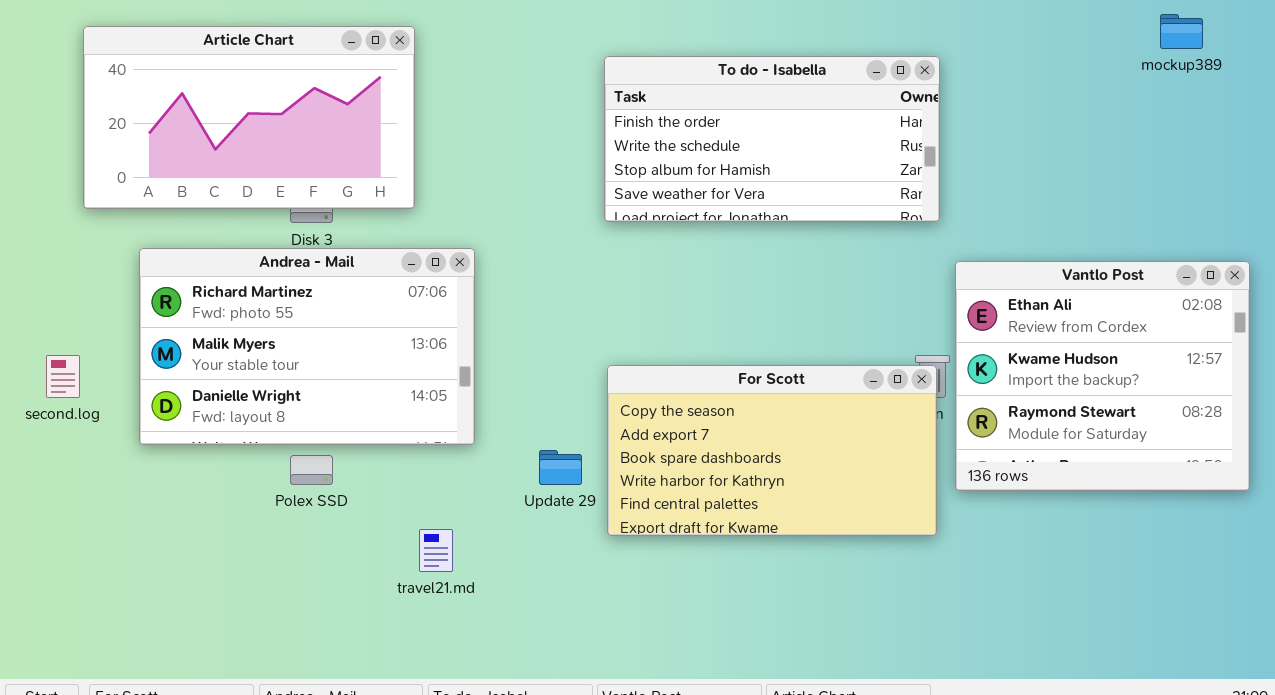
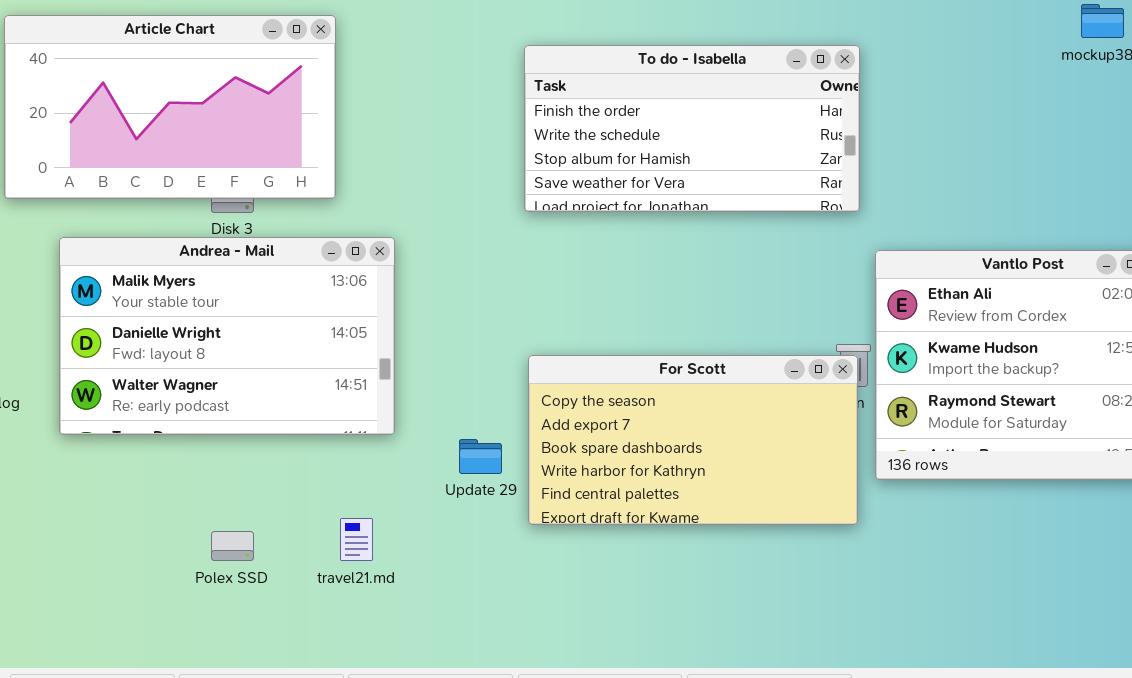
Andrea - Mail: [139,248,475,445] -> [59,237,395,435], scrolled down 1 row
Polex SSD: [290,455,333,485] -> [211,531,254,561], moved

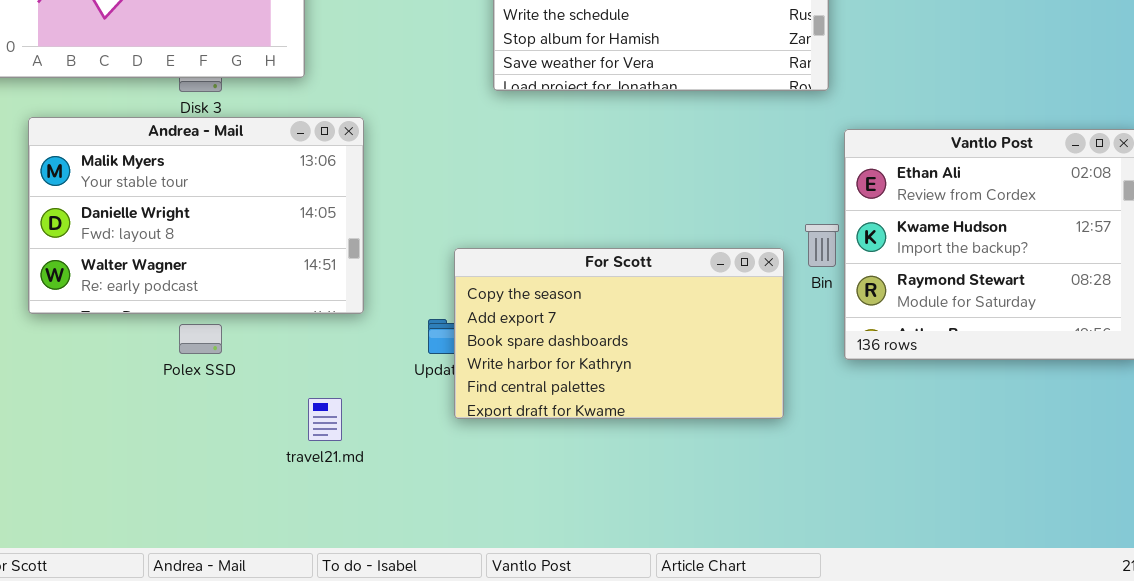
For Scott: [528,355,858,525] -> [454,248,784,419], moved
Polex SSD: [211,531,254,561] -> [179,324,222,354], moved

